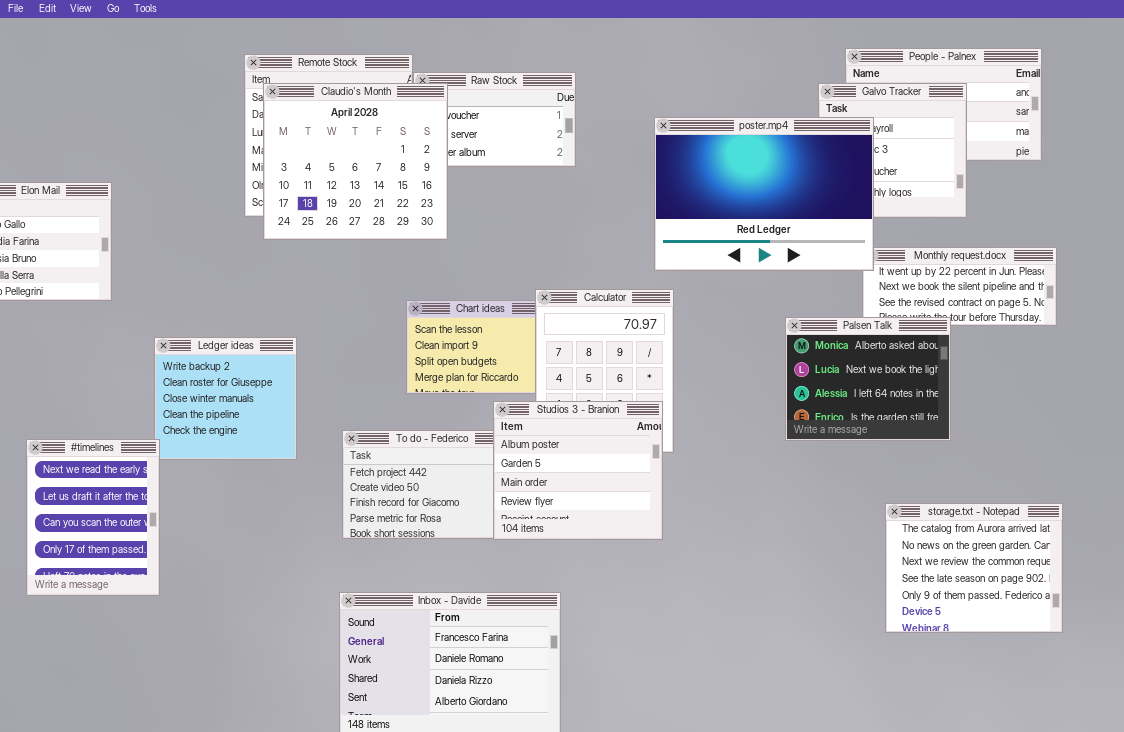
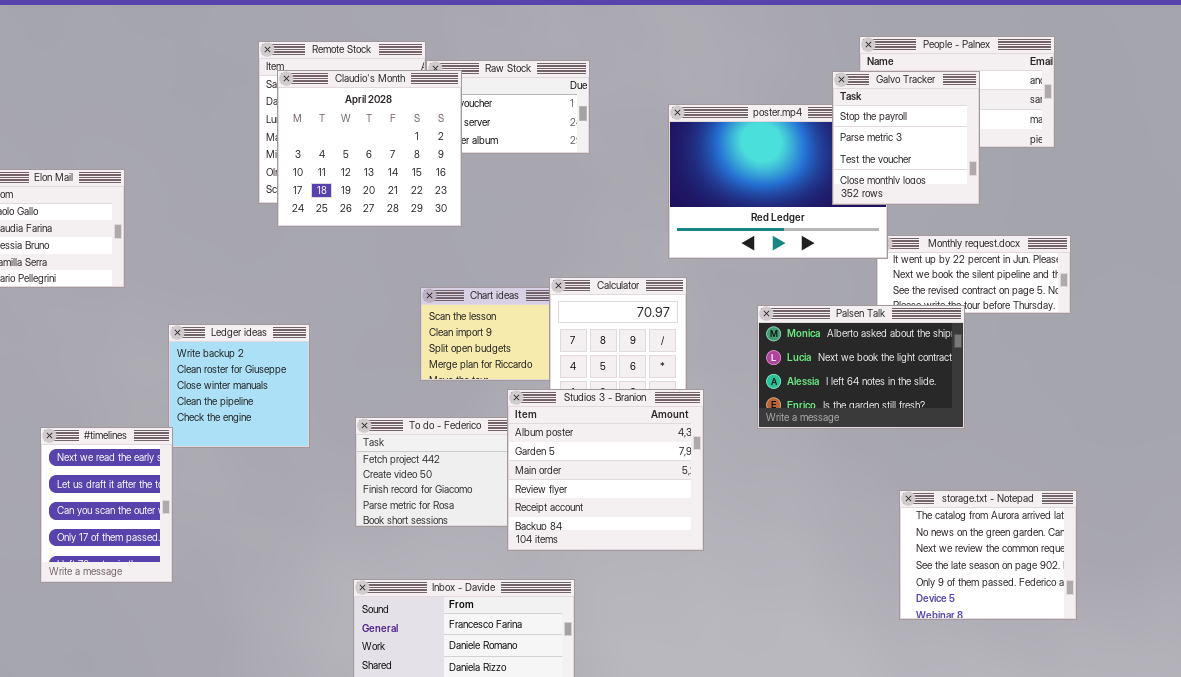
Galvo Tracker: [818,83,967,218] -> [832,71,980,205], raised
Palsen Talk: [785,317,951,441] -> [757,305,965,429], resized
Studios 3 - Branion: [493,401,663,540] -> [507,389,704,551], resized

